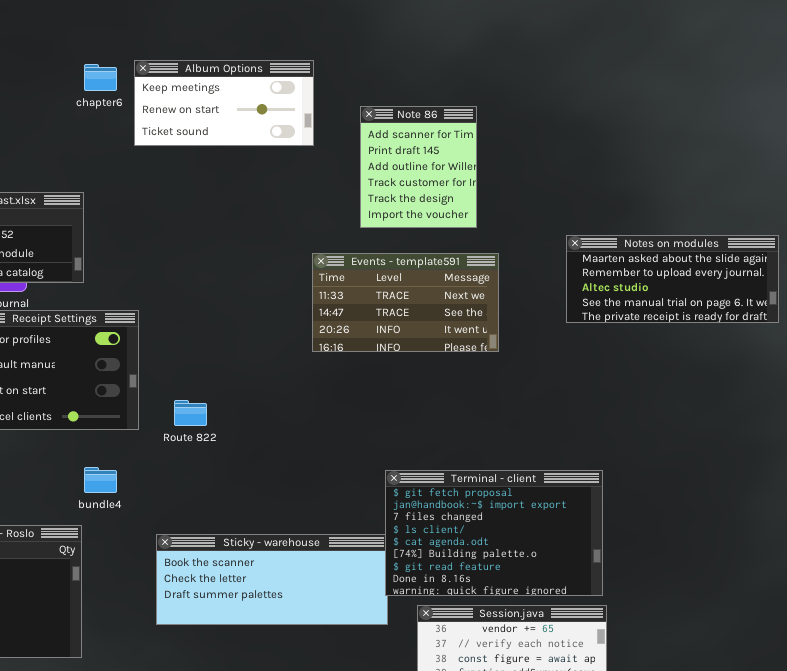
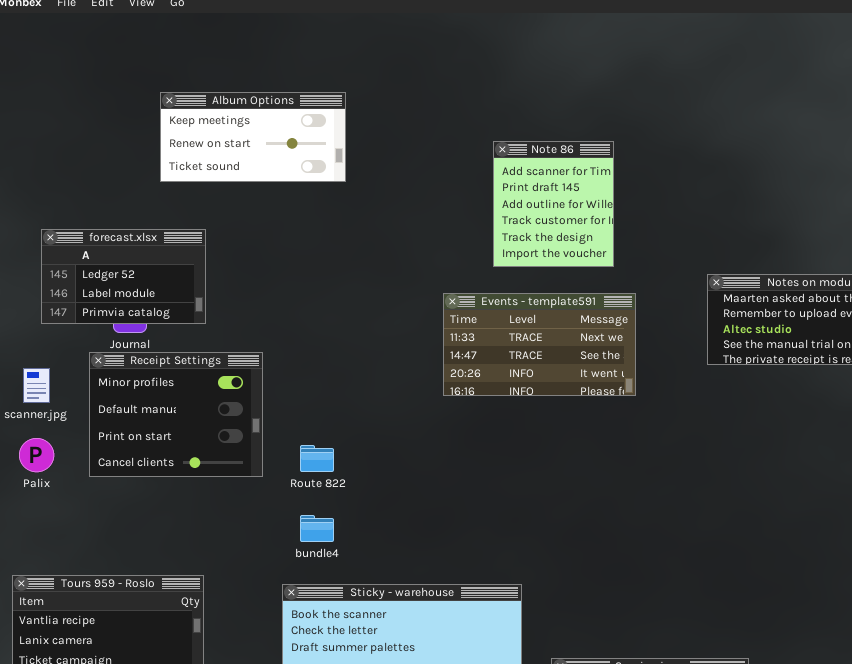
Album Options: [134,60,314,146] -> [160,92,346,182], moved
bundle4: [84,467,117,493] -> [300,515,334,542], moved
Terminal - client: [385,470,603,596] -> none, closed

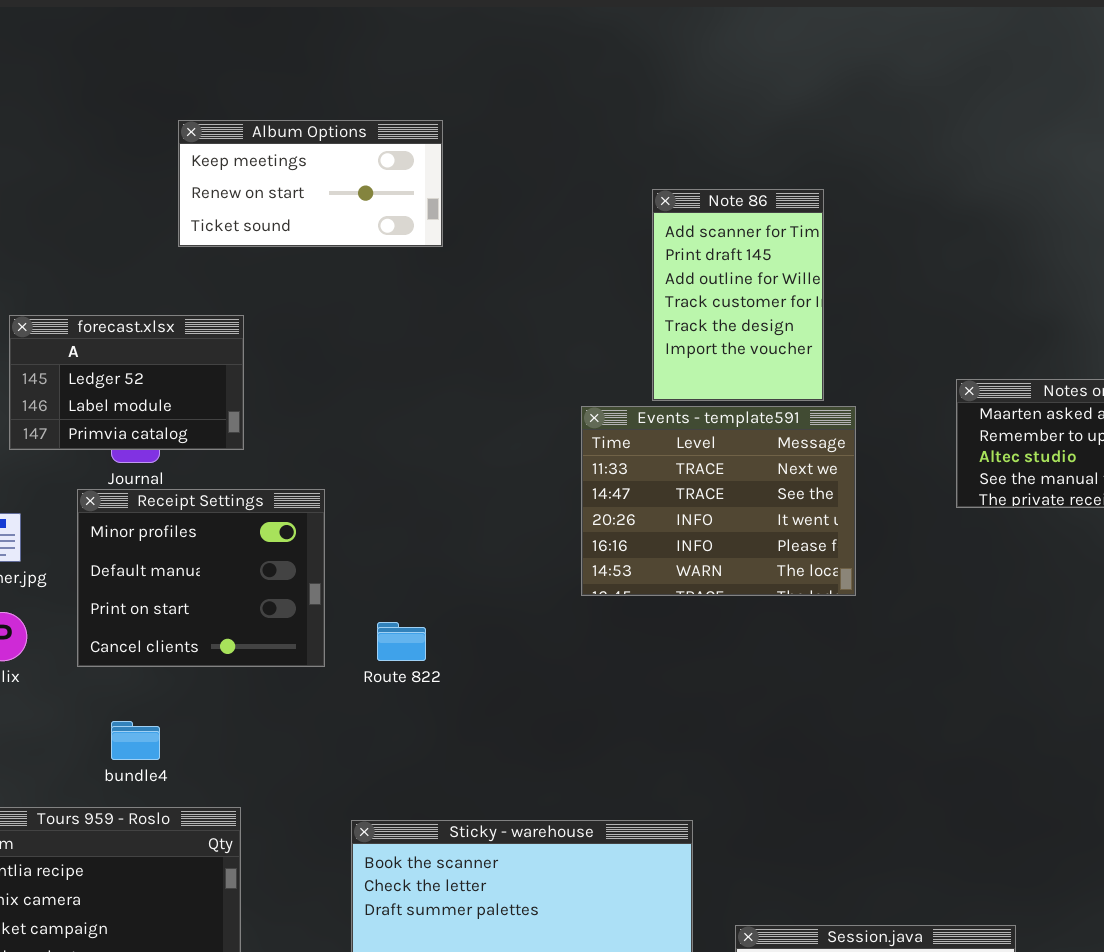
Note 86: [493,141,614,267] -> [652,189,824,401], resized
Events - template591: [443,293,636,396] -> [581,406,856,596], resized
bundle4: [300,515,334,542] -> [111,721,160,760], moved

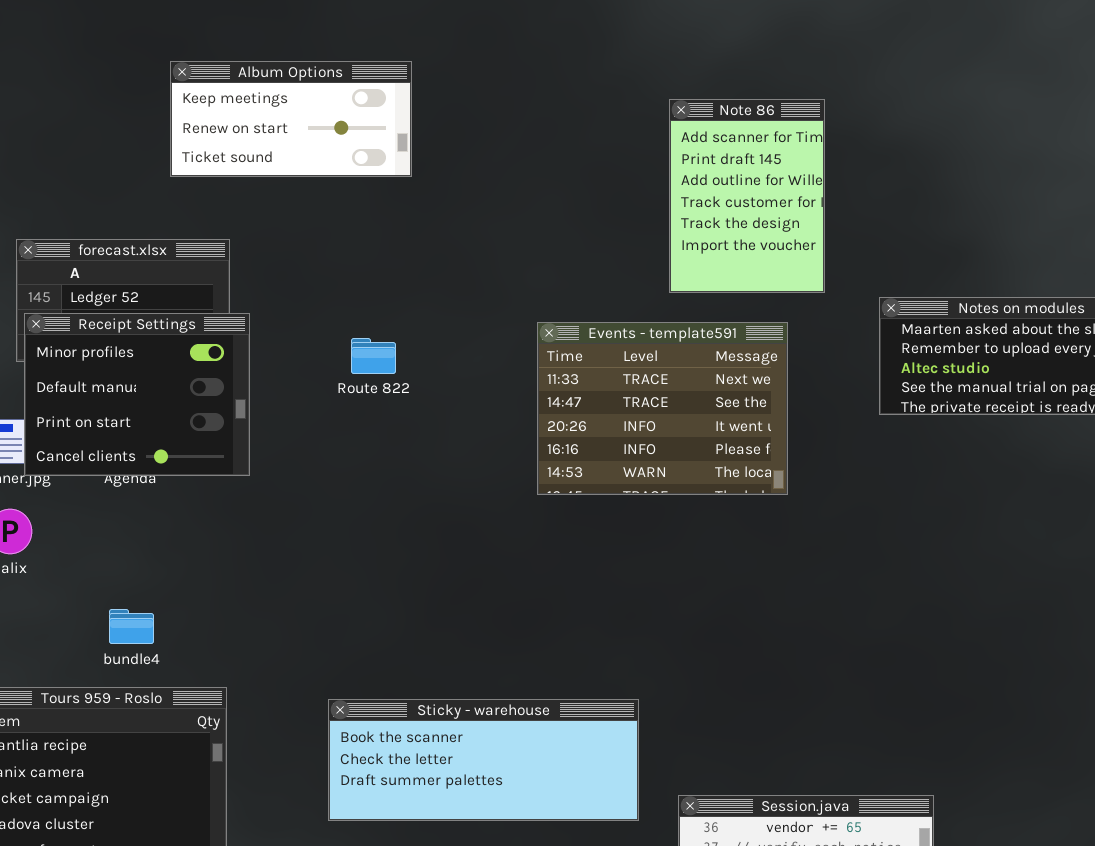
Note 86: [652,189,824,401] -> [669,99,825,293], moved
Receipt Settings: [77,489,325,667] -> [24,313,250,476], moved
Route 822: [377,622,426,661] -> [351,338,396,374], moved

